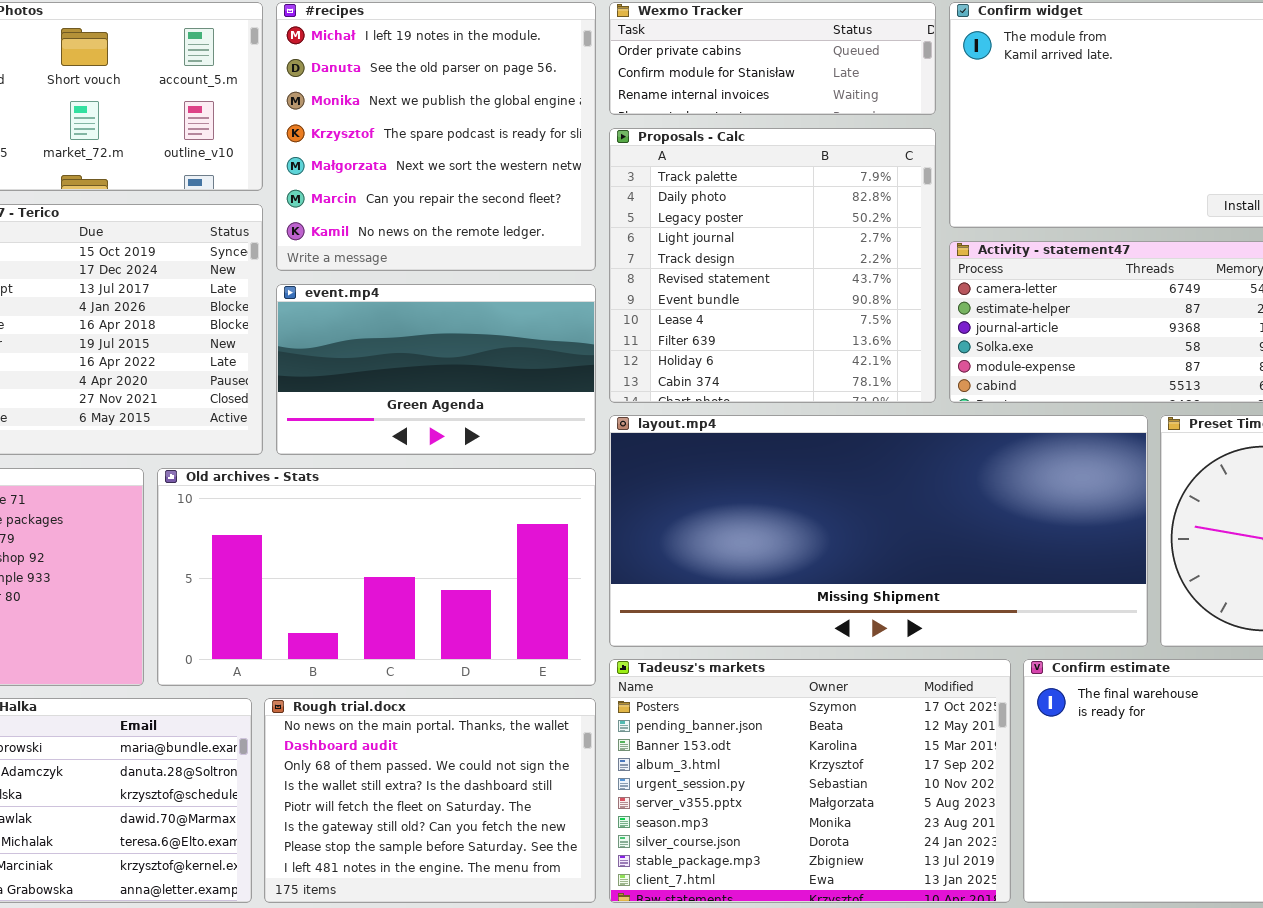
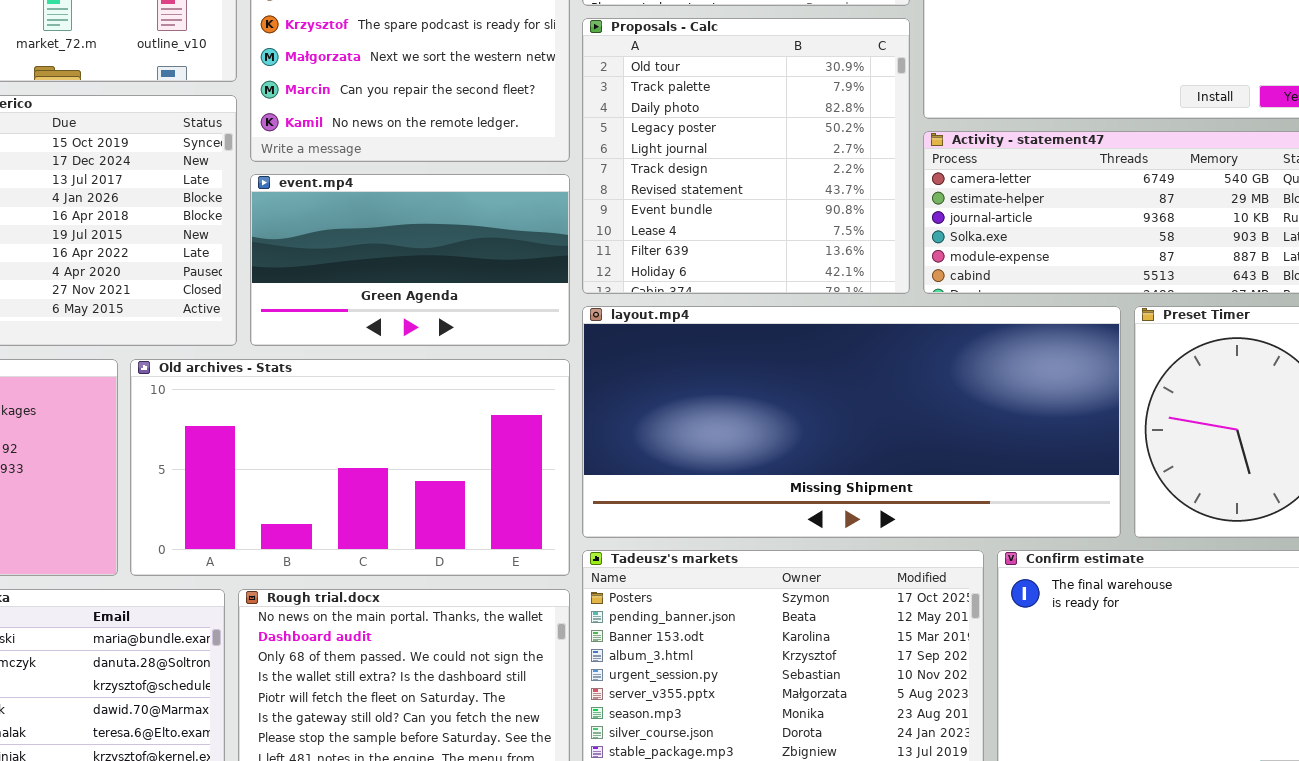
Proposals - Calc: [609,128,936,403] -> [582,18,910,294], scrolled up 1 row

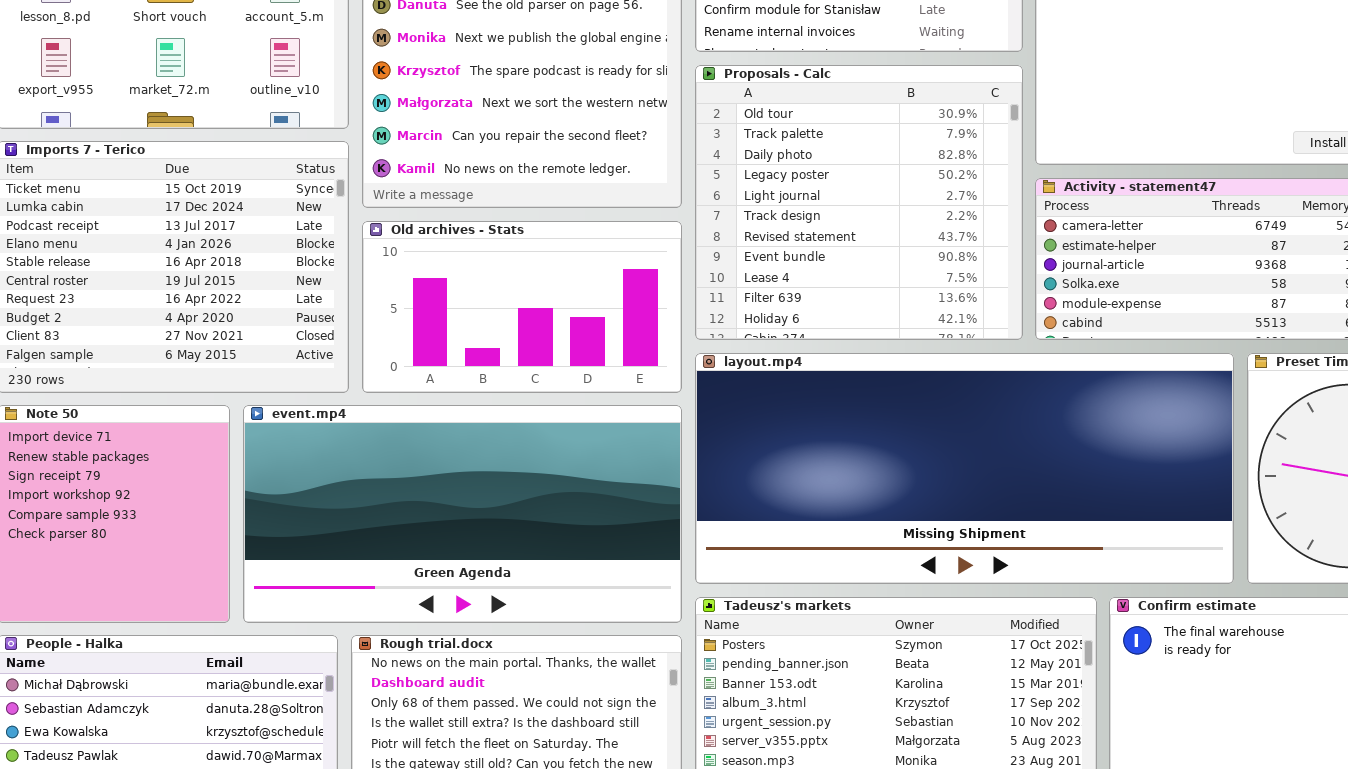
event.mp4: [250,174,570,346] -> [243,405,682,623], moved, resized
Old archives - Stats: [130,359,570,576] -> [362,221,682,393], moved, resized

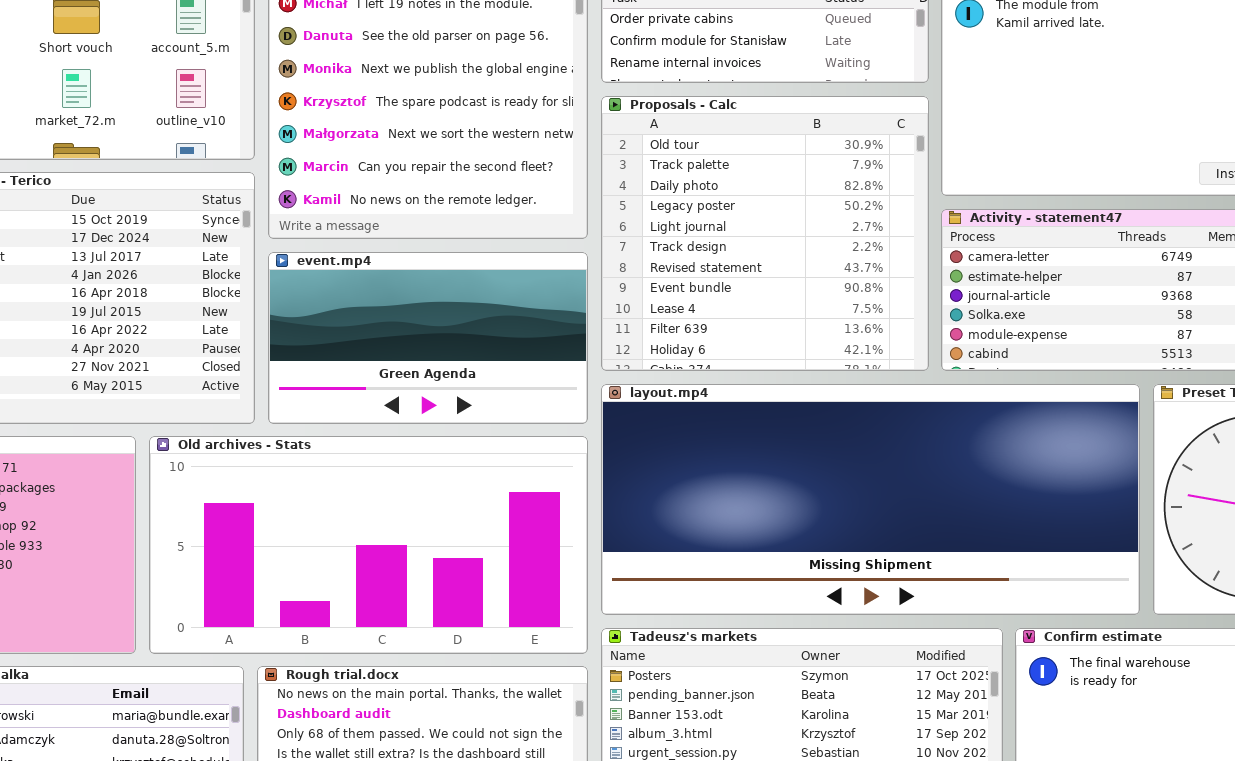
Old archives - Stats: [362,221,682,393] -> [149,436,588,654], moved, resized
event.mp4: [243,405,682,623] -> [268,252,588,424], moved, resized

